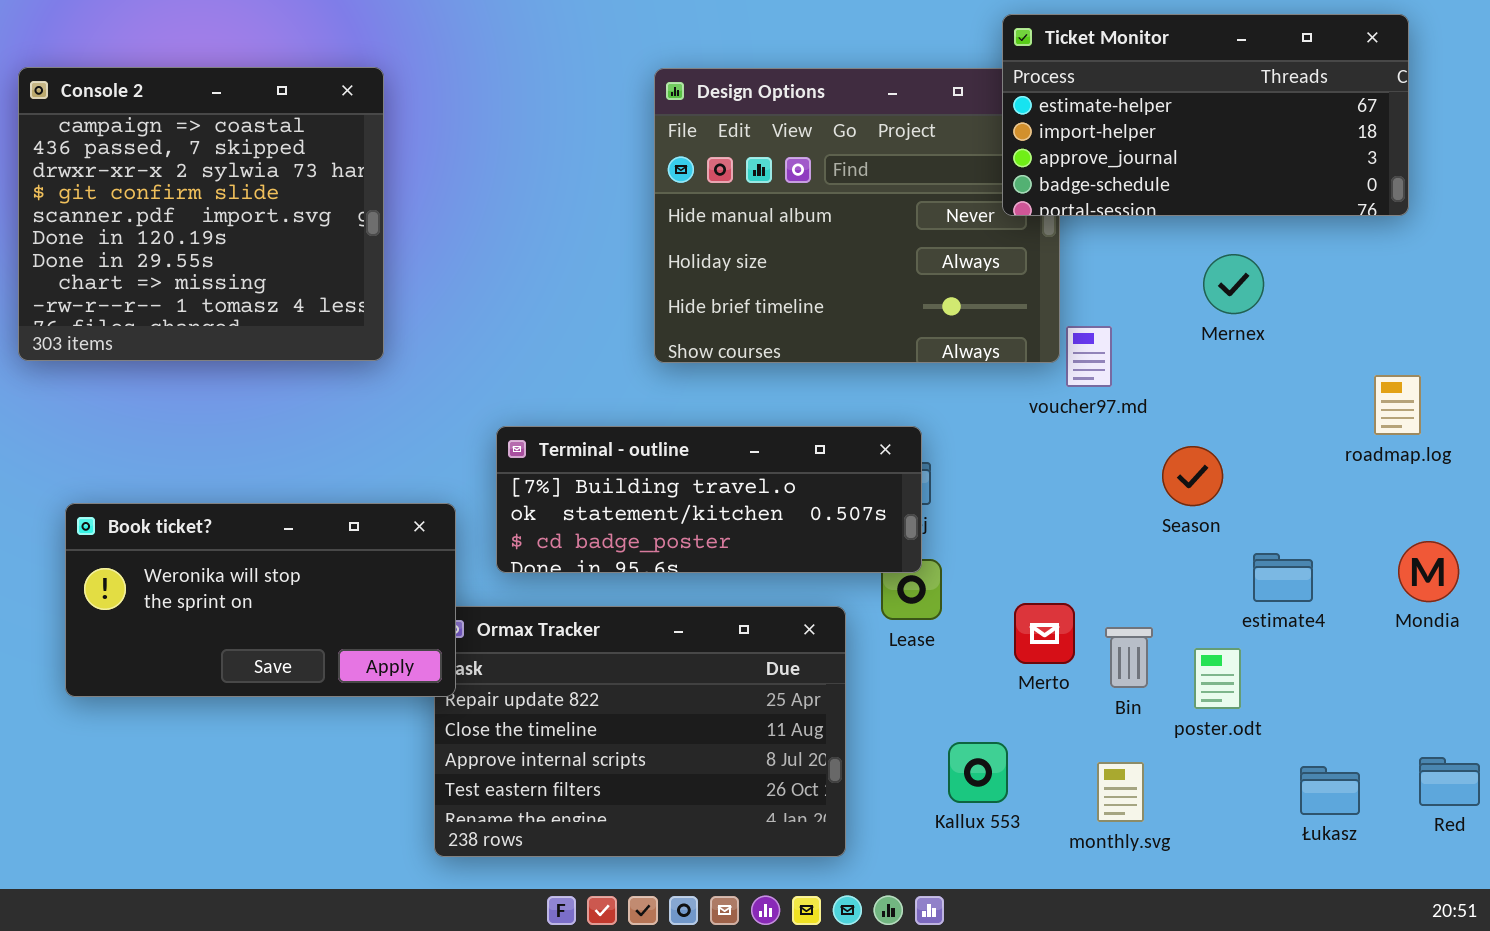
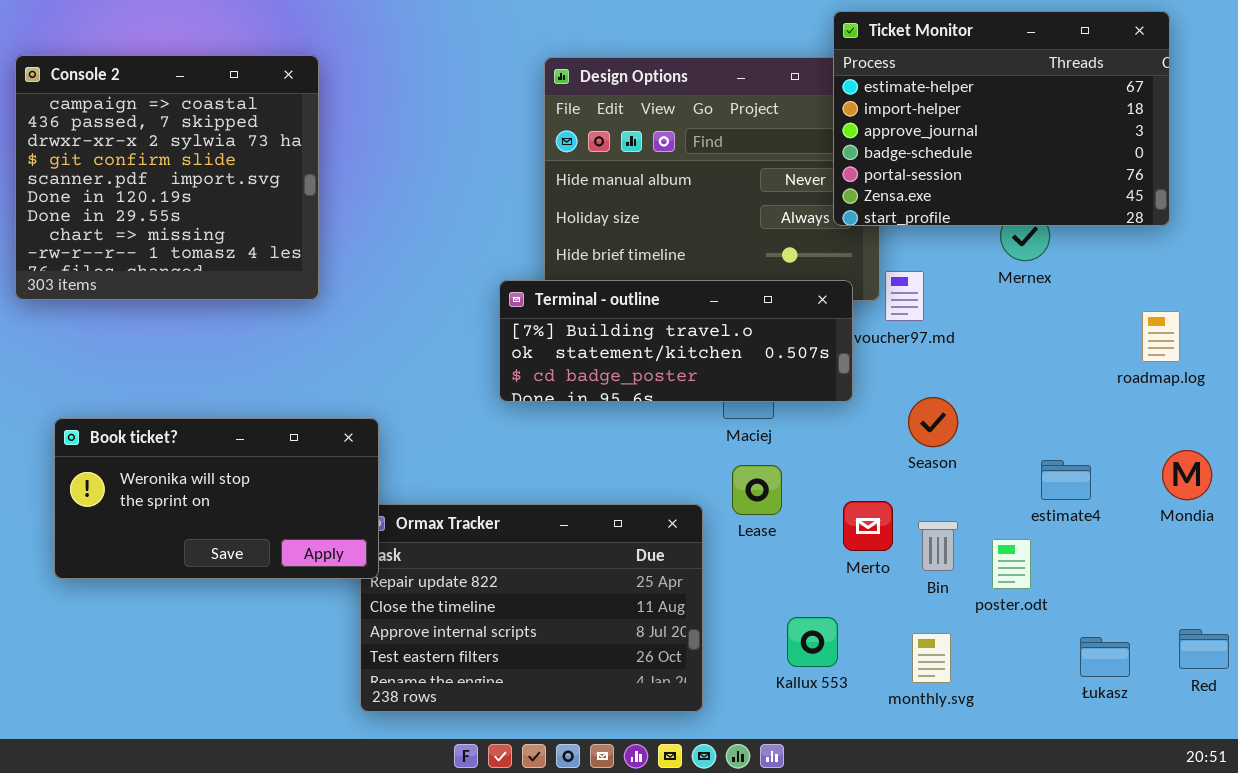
Ticket Monitor: [1002,14,1409,216] -> [833,11,1170,226], resized
Terminal - outline: [496,426,922,573] -> [499,280,853,402], moved
Season: [1162,446,1223,506] -> [908,397,958,447], moved

